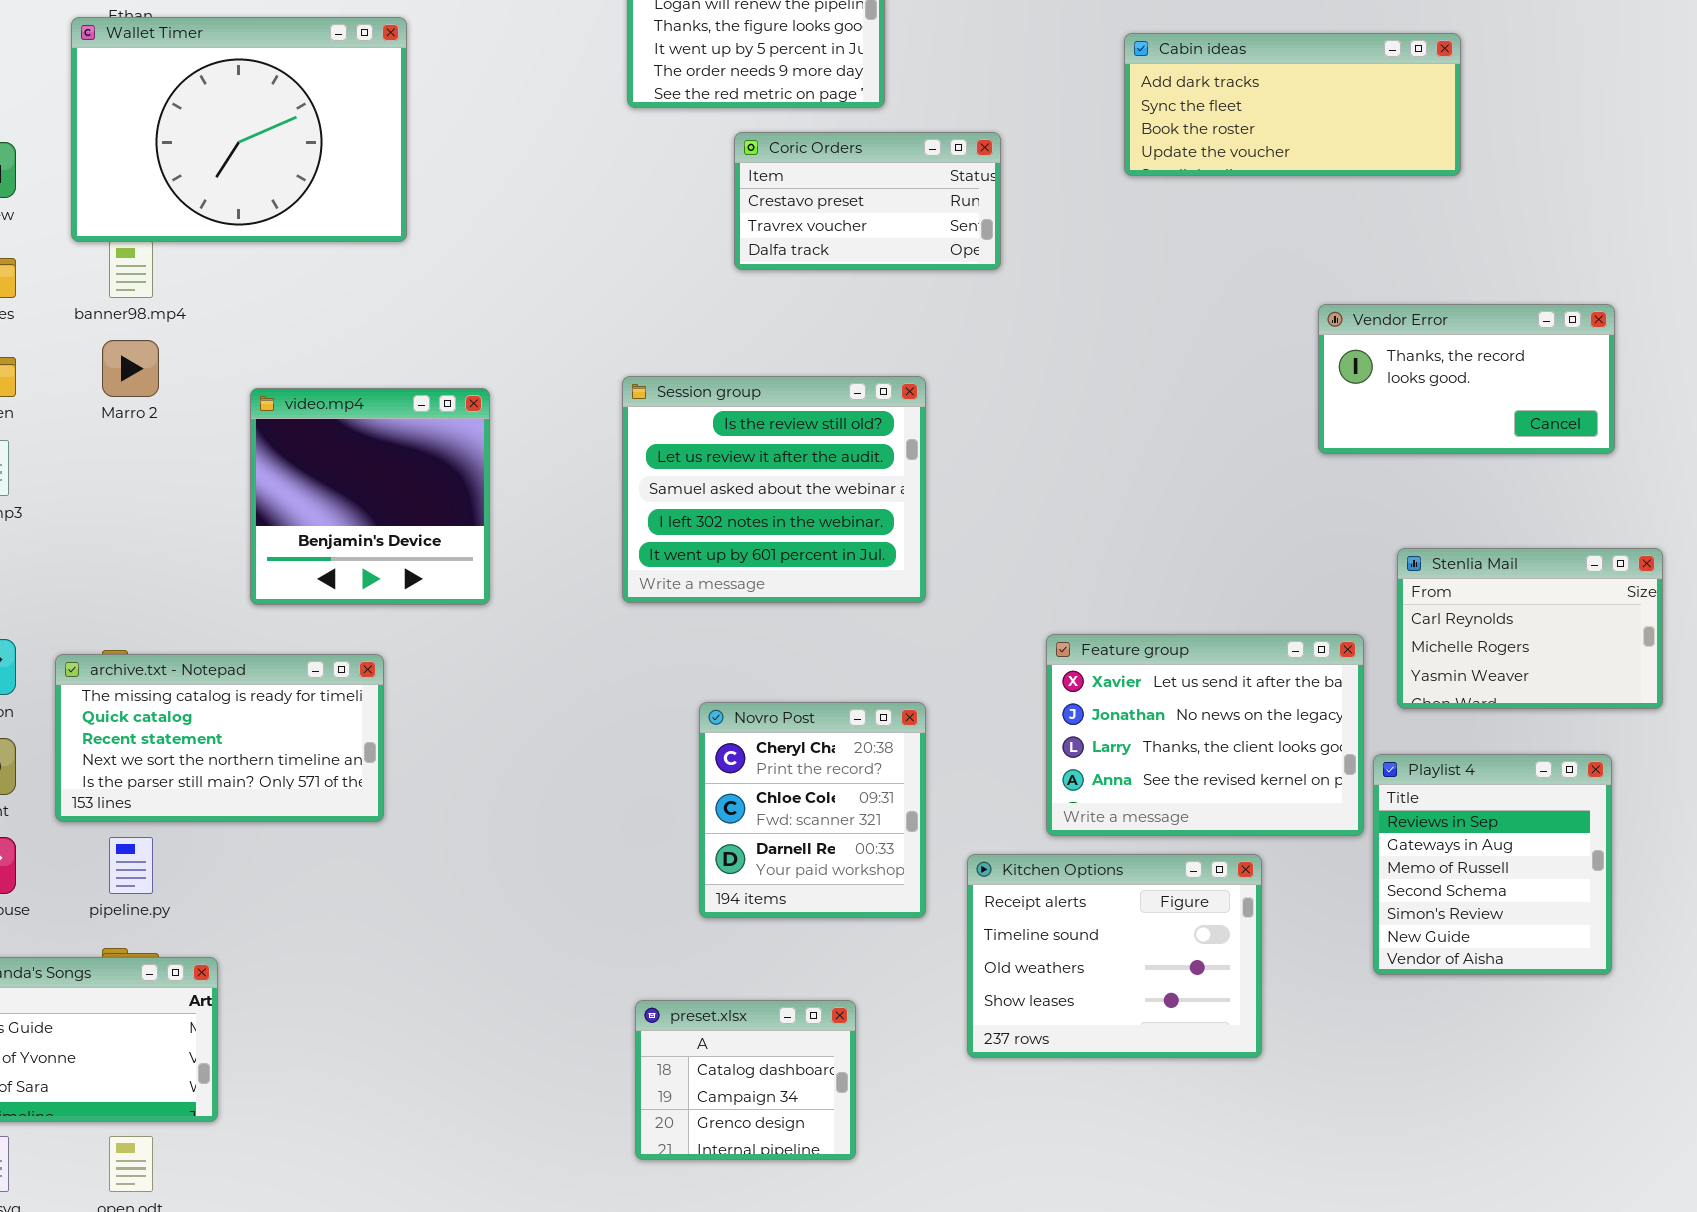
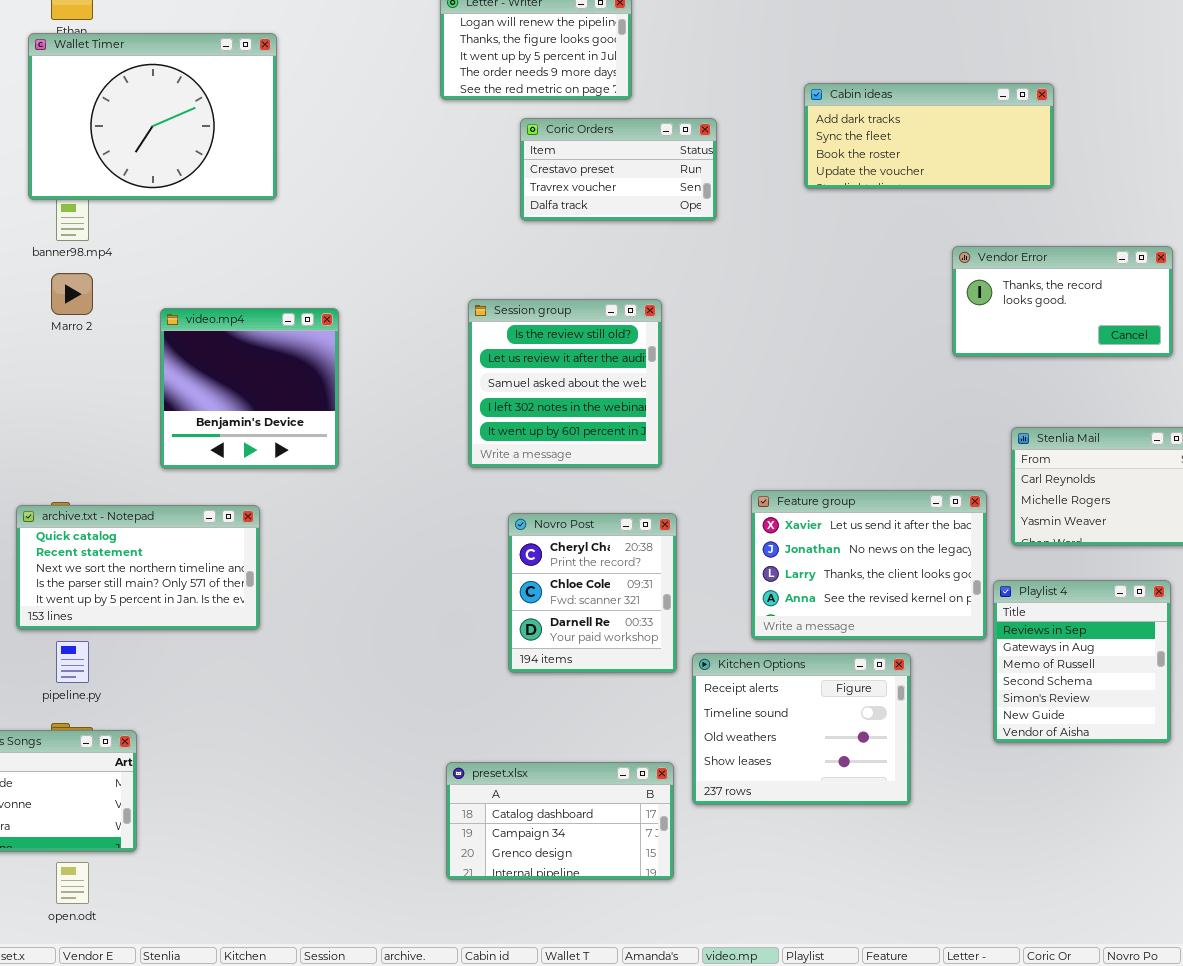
Cabin ideas: [1124,33,1461,176] -> [804,83,1054,189], moved
Session group: [622,376,926,603] -> [468,299,662,468], resized
archive.txt - Notepad: [55,654,384,822] -> [16,505,260,630], scrolled down 1 row
Novro Post: [699,702,926,918] -> [508,513,677,673], moved
preset.xlsx: [635,1000,856,1160] -> [446,762,674,880], resized

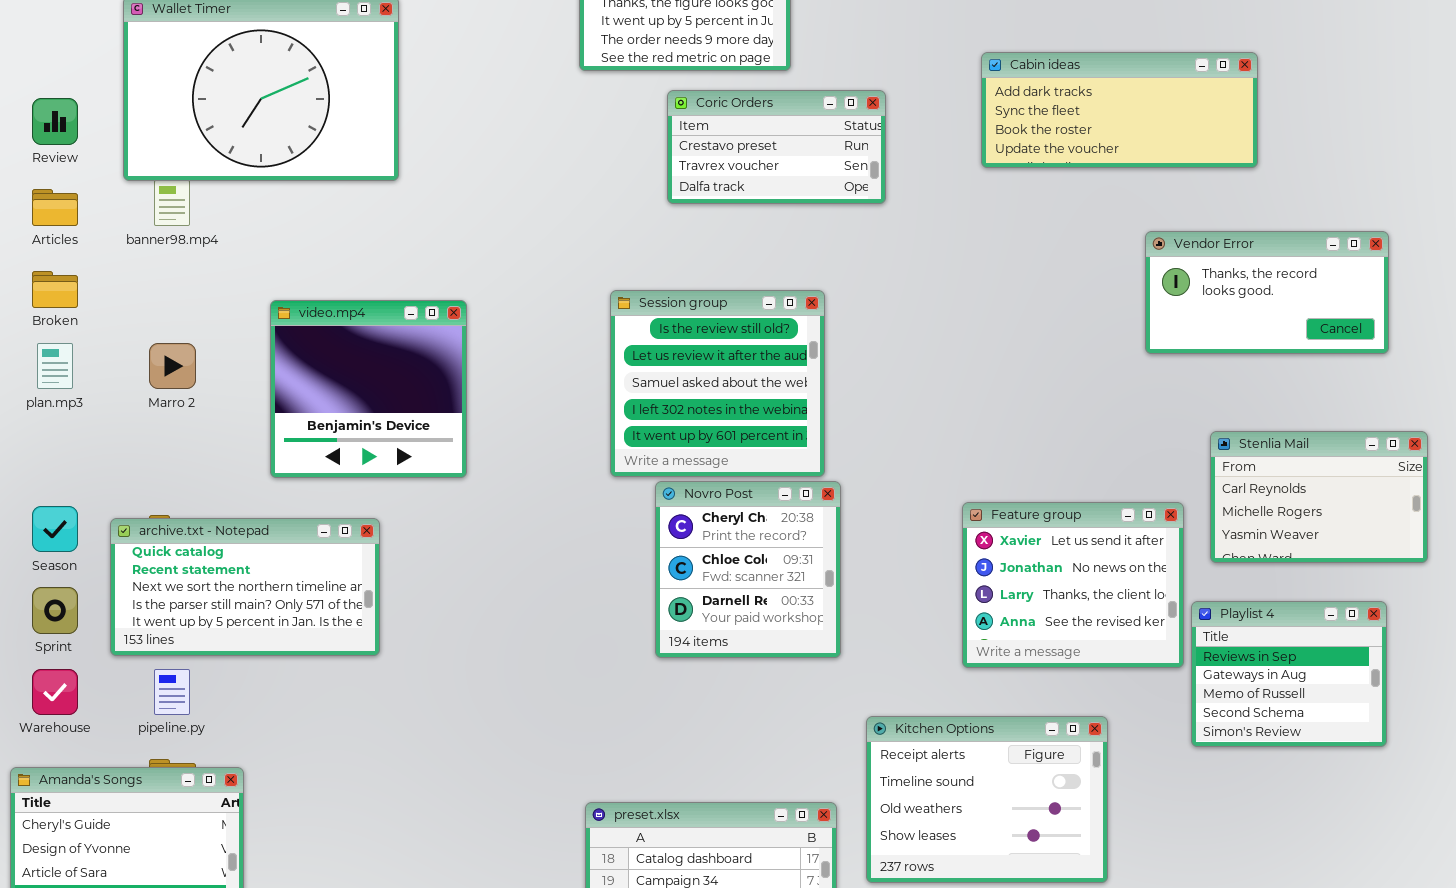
Marro 2: [51,273,93,315] -> [149,343,196,389], moved
Feature group: [751,490,987,640] -> [962,502,1184,668], resized
Novro Post: [508,513,677,673] -> [655,481,841,658], moved
Playlist 4: [993,580,1171,743] -> [1191,601,1387,747], resized
Kitchen Options: [692,653,911,805] -> [866,716,1108,883], moved

